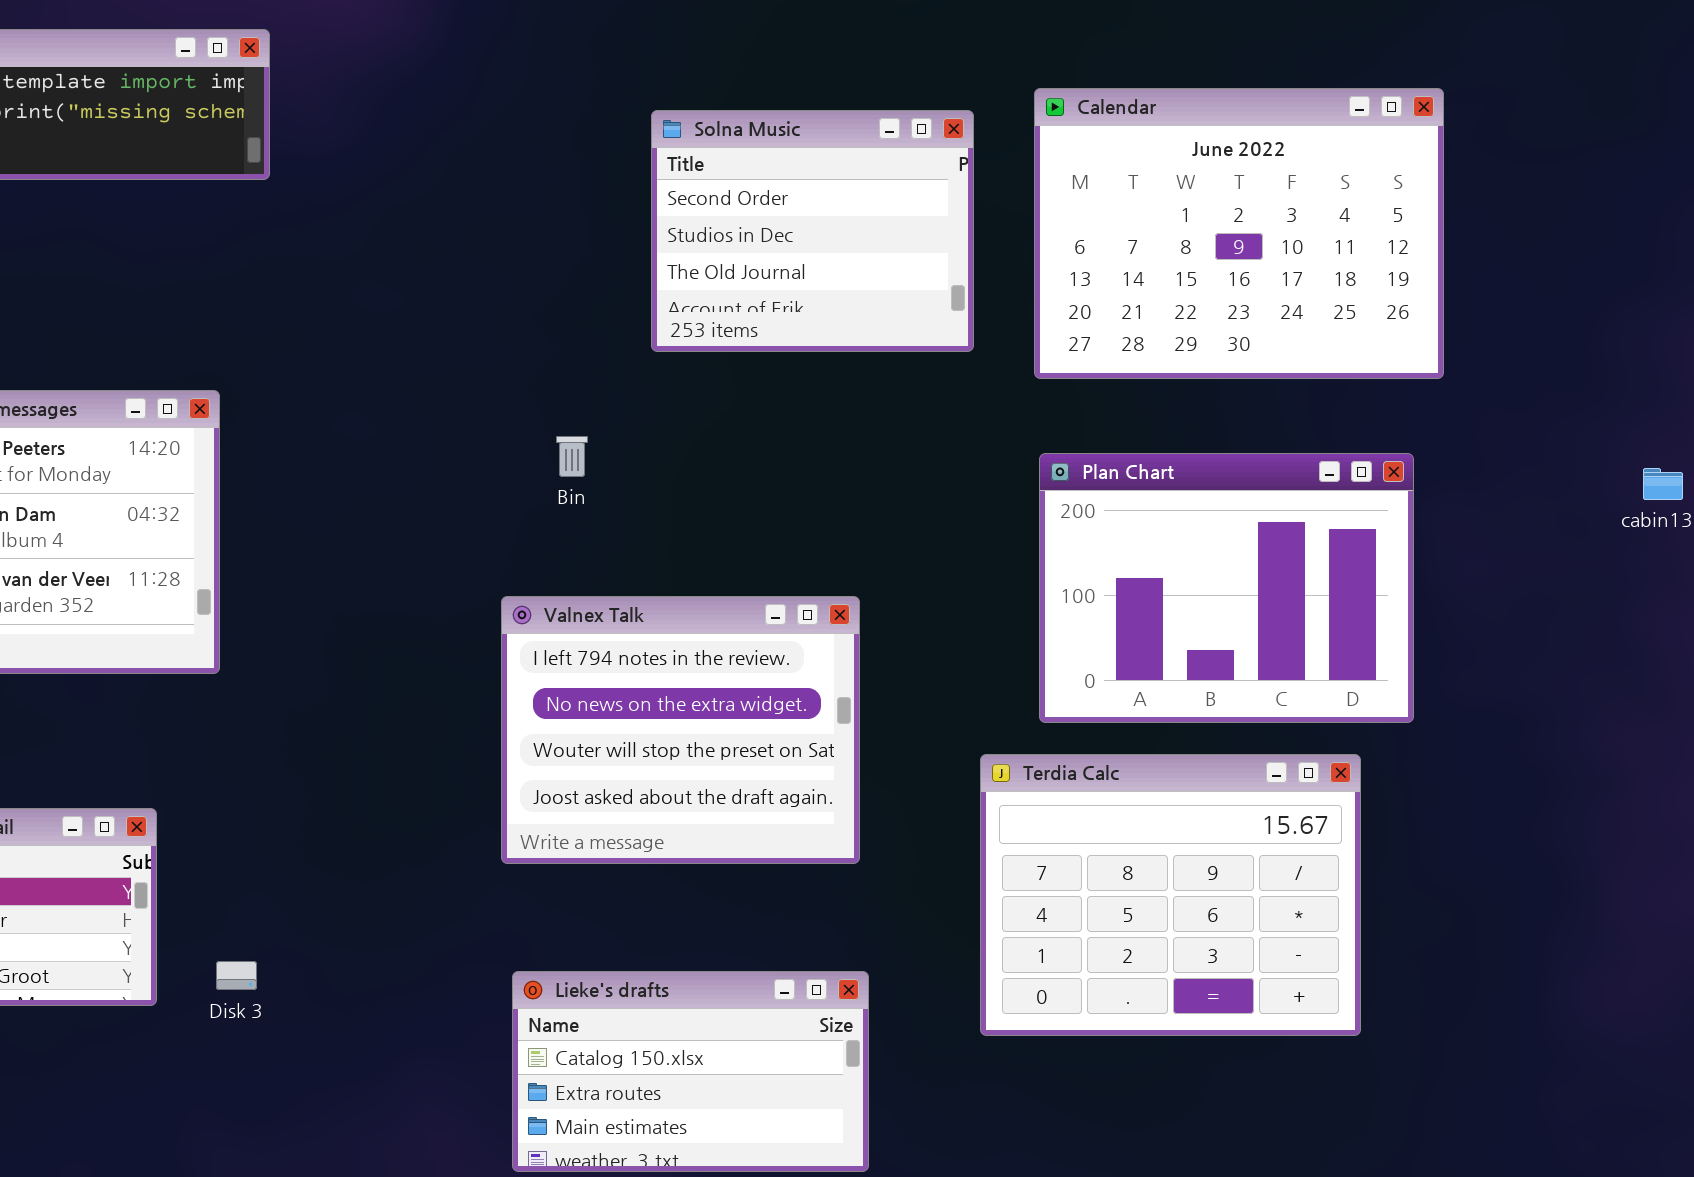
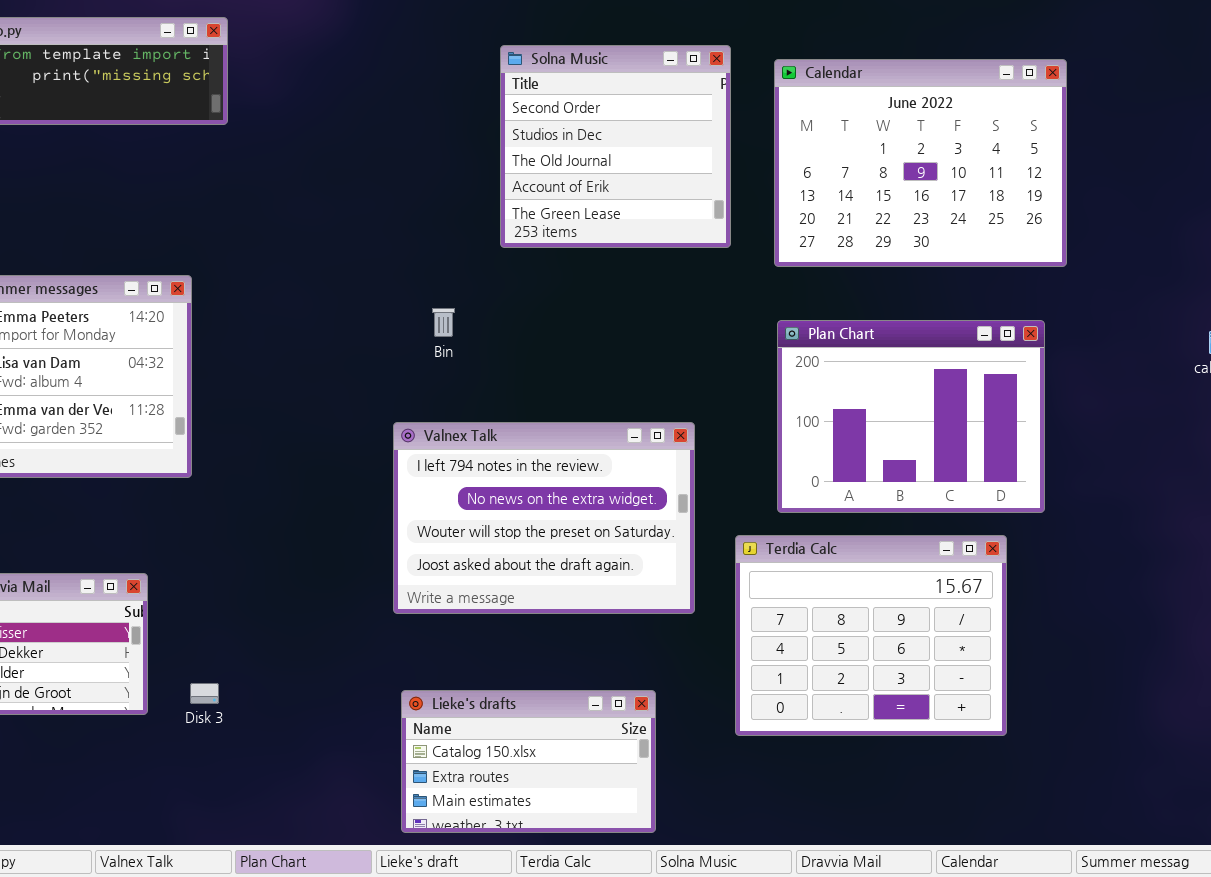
Solna Music: [651,110,974,352] -> [500,45,731,248], resized
Valnex Talk: [501,596,860,864] -> [393,422,695,614], resized

